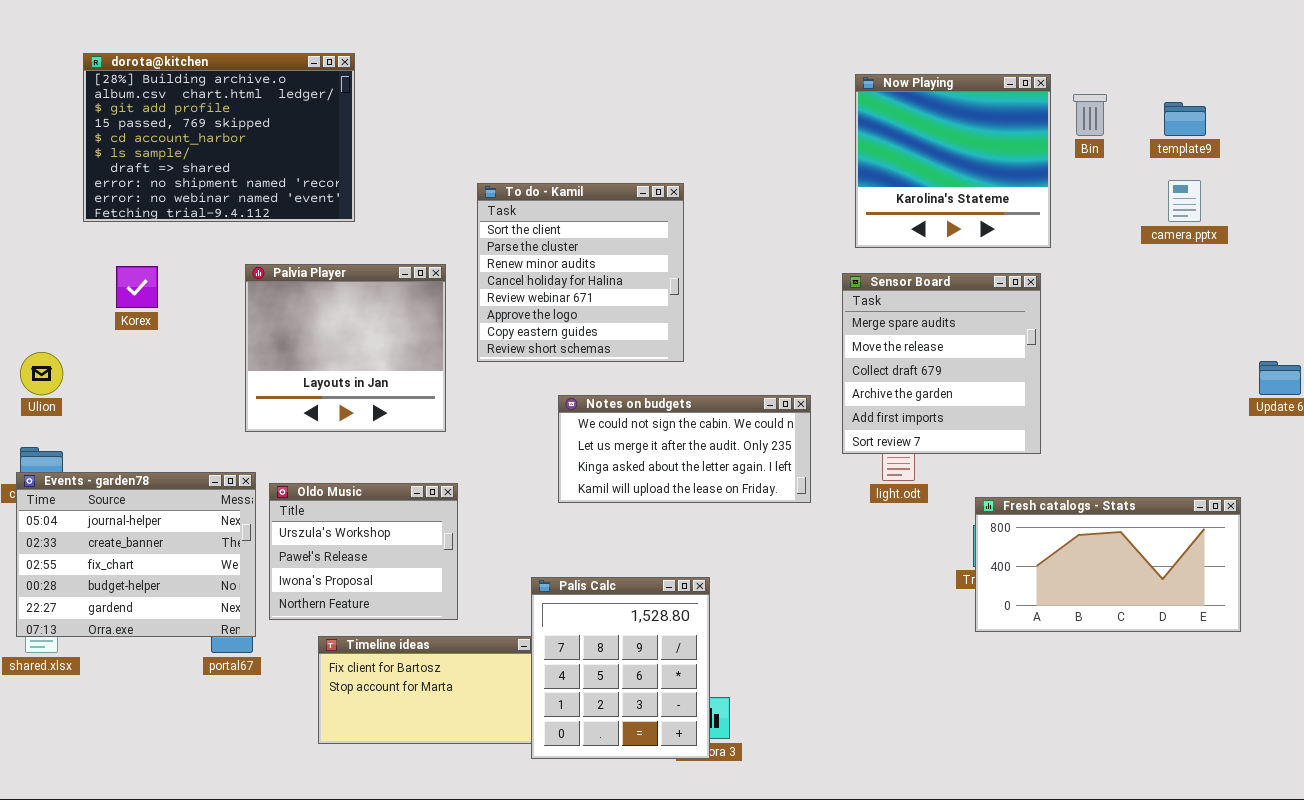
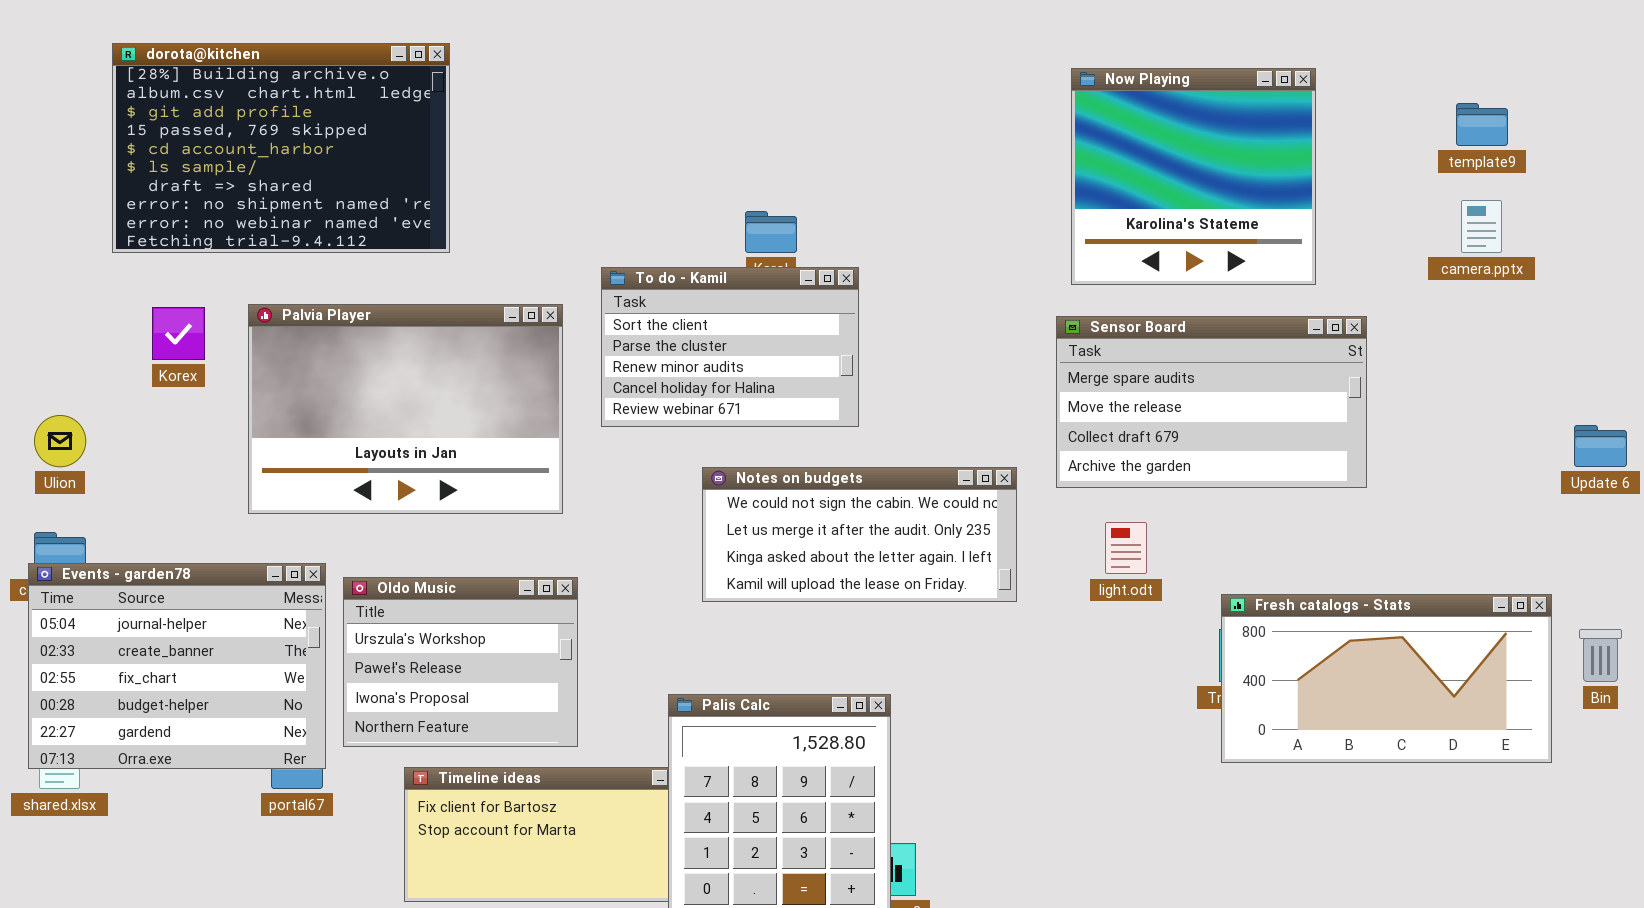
Bin: [1073,94,1107,136] -> [1579,629,1622,682], moved
To do - Kamil: [477,183,684,362] -> [601,267,859,427], resized
Palvia Player: [245,264,446,432] -> [248,304,563,514], resized
Sensor Board: [842,273,1041,454] -> [1056,316,1367,488], resized

